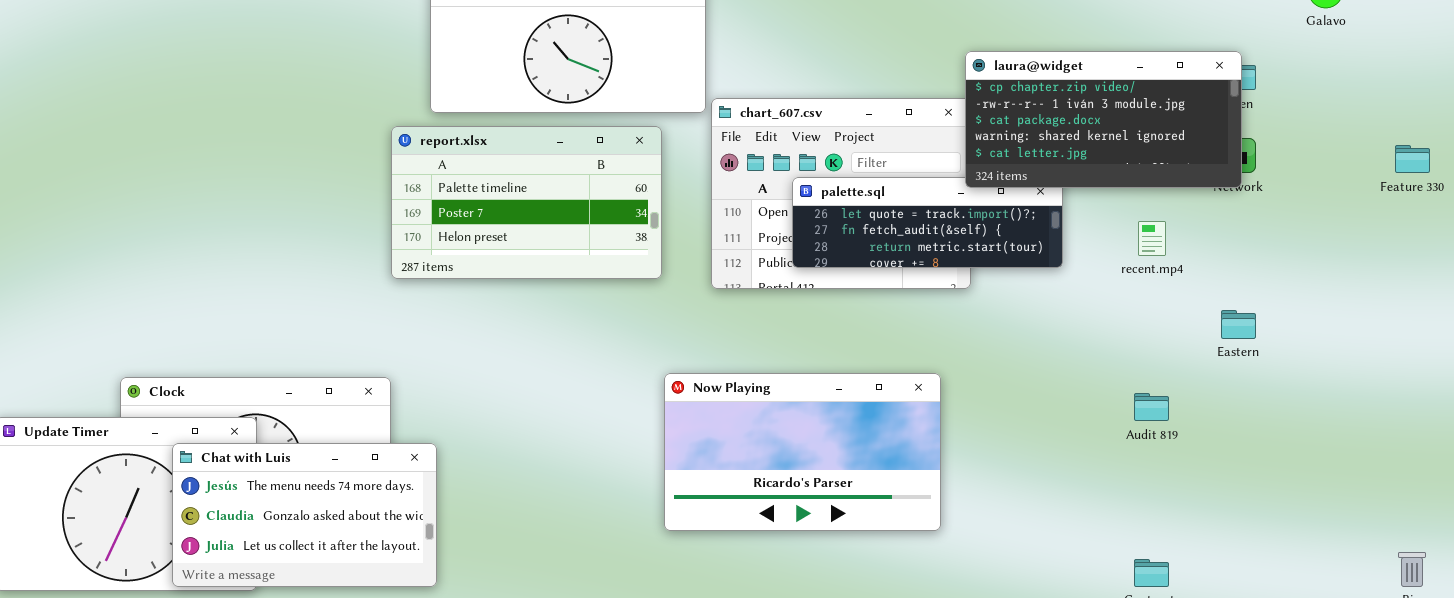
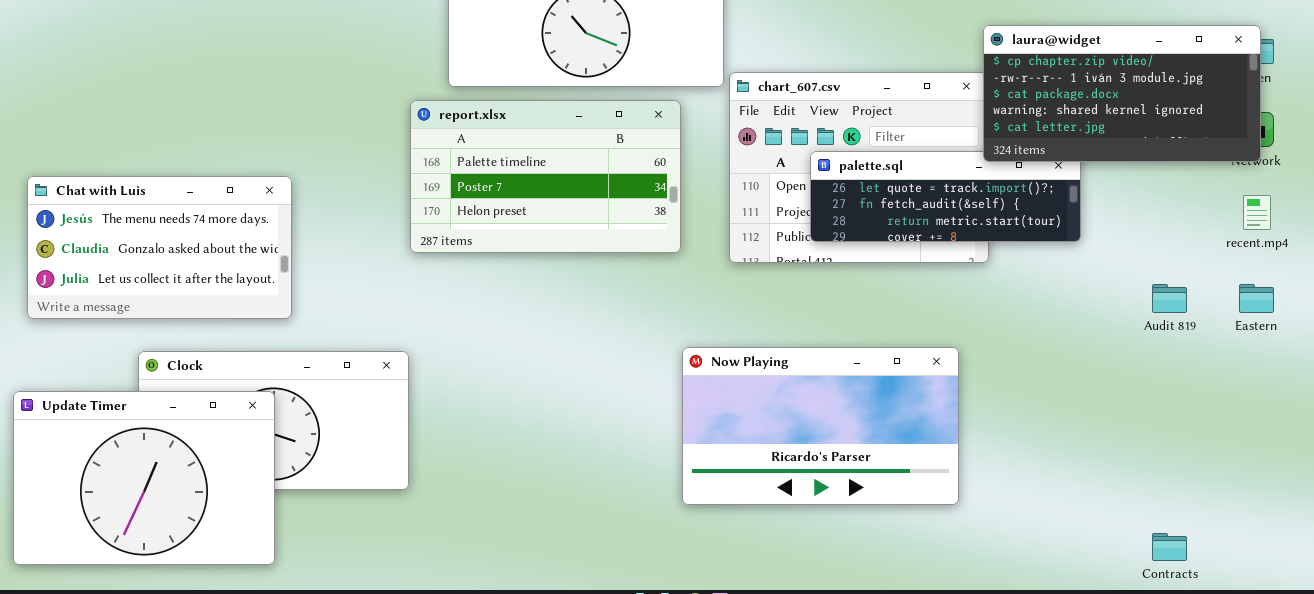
recent.mp4: [1138,221,1166,256] -> [1243,195,1271,230], moved
Audit 819: [1134,393,1169,421] -> [1152,284,1187,313], moved
Chat with Luis: [172,443,437,587] -> [27,176,292,319], moved

